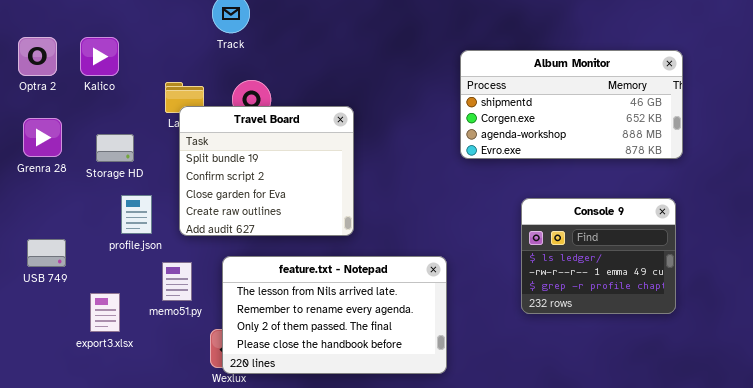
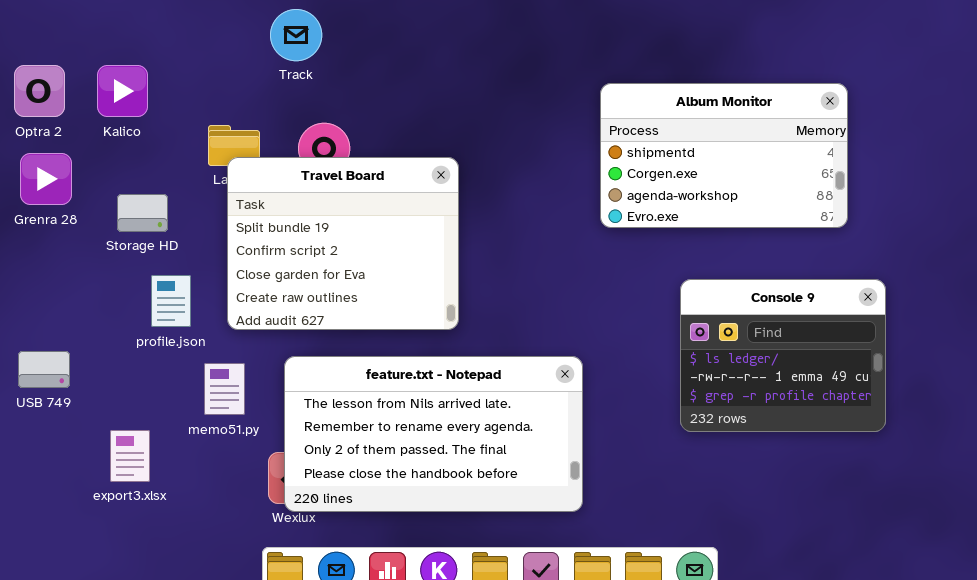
Album Monitor: [460,50,683,159] -> [600,83,848,228], resized
Grenra 28: [23,118,62,157] -> [20,153,72,205], moved
USB 749: [27,239,66,267] -> [18,351,70,388], moved
export3.xlsx: [90,293,120,332] -> [110,430,150,482], moved

